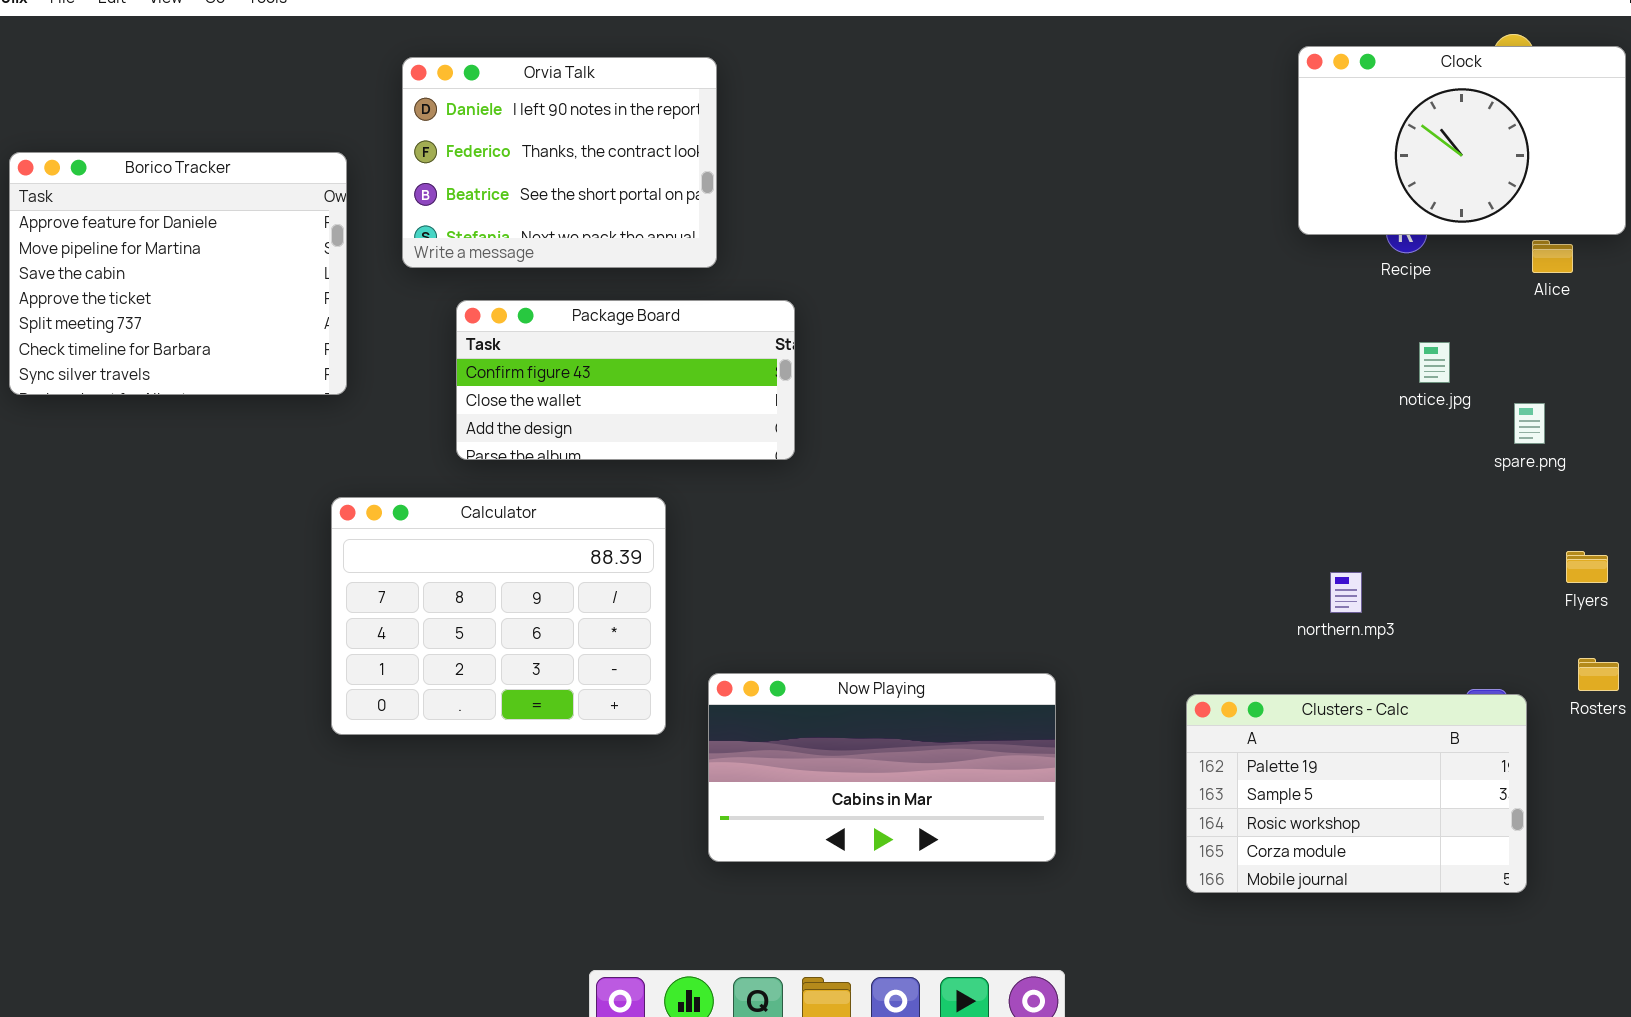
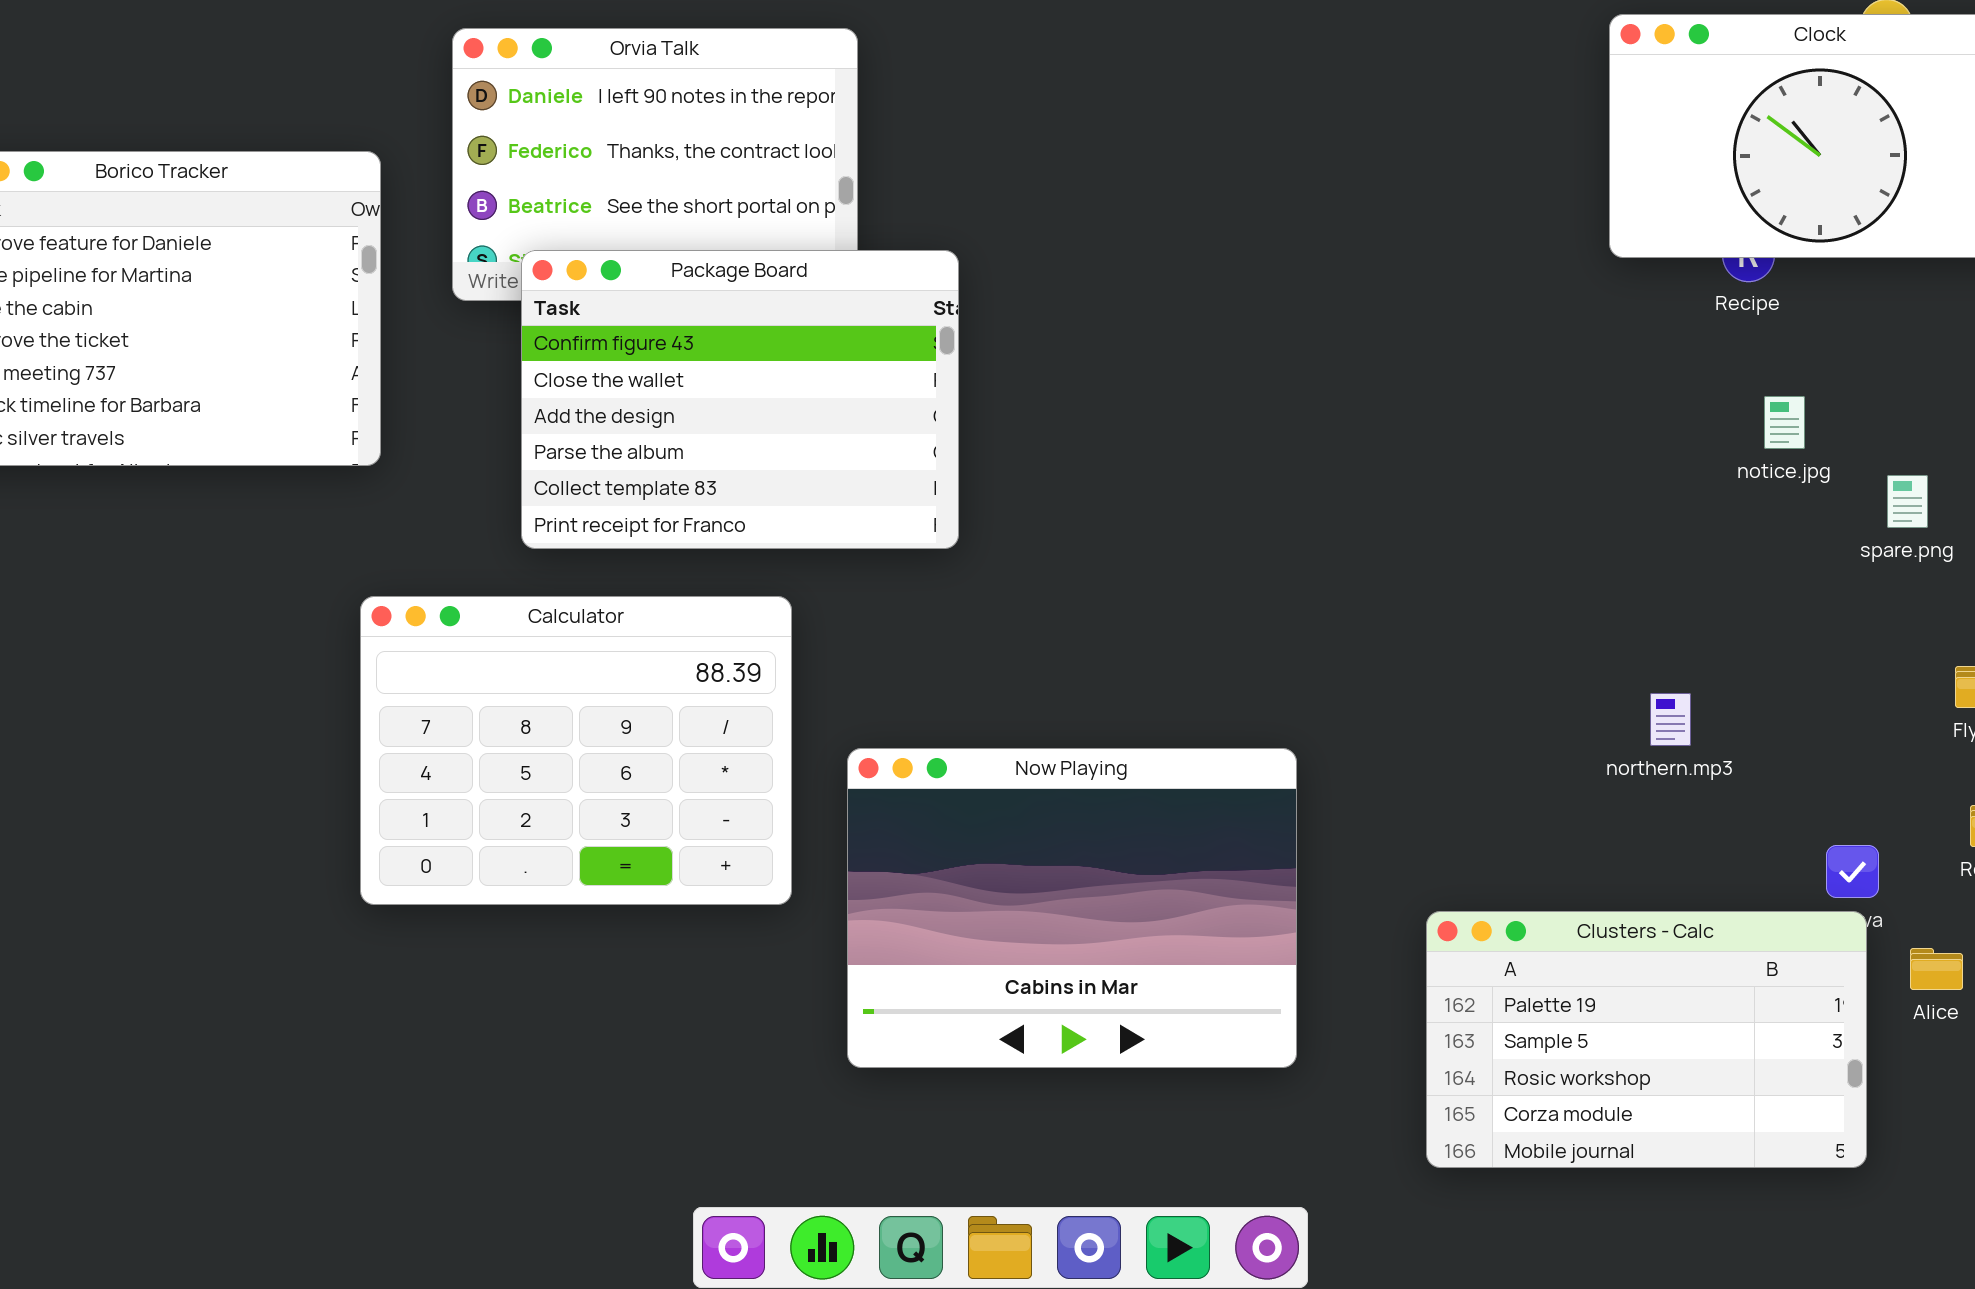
Alice: [1532,240,1573,273] -> [1910,948,1963,990], moved
Package Board: [456,300,795,460] -> [521,250,959,549], resized
Now Playing: [708,673,1056,862] -> [847,748,1297,1068], resized
Clusters - Calc: [1186,694,1527,893] -> [1426,911,1867,1168], moved

